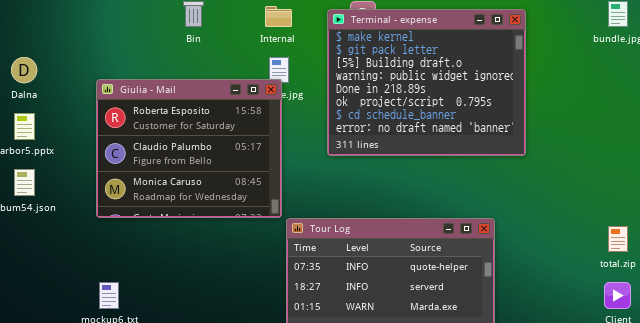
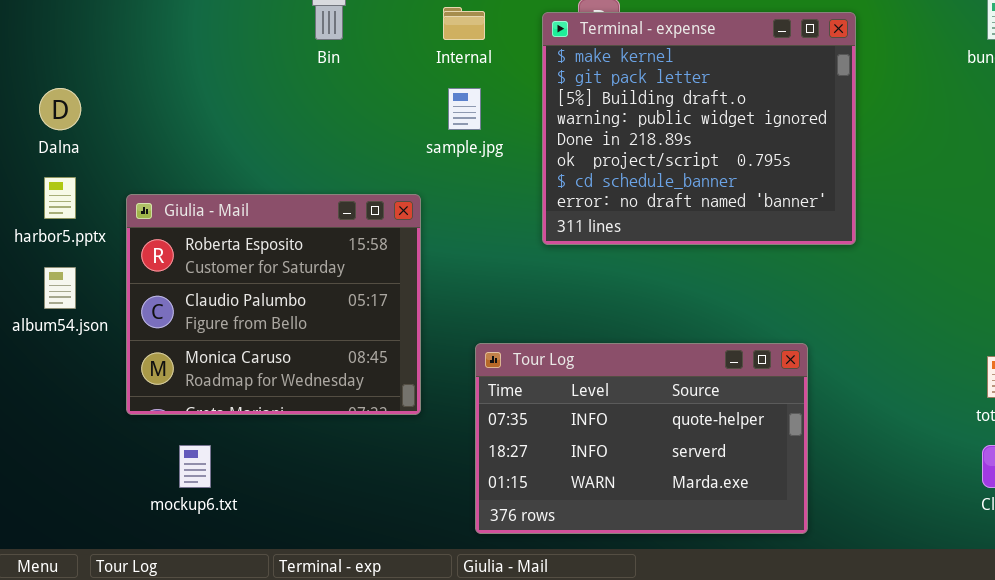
Giulia - Mail: [96,79,282,218] -> [126,194,421,415], moved

